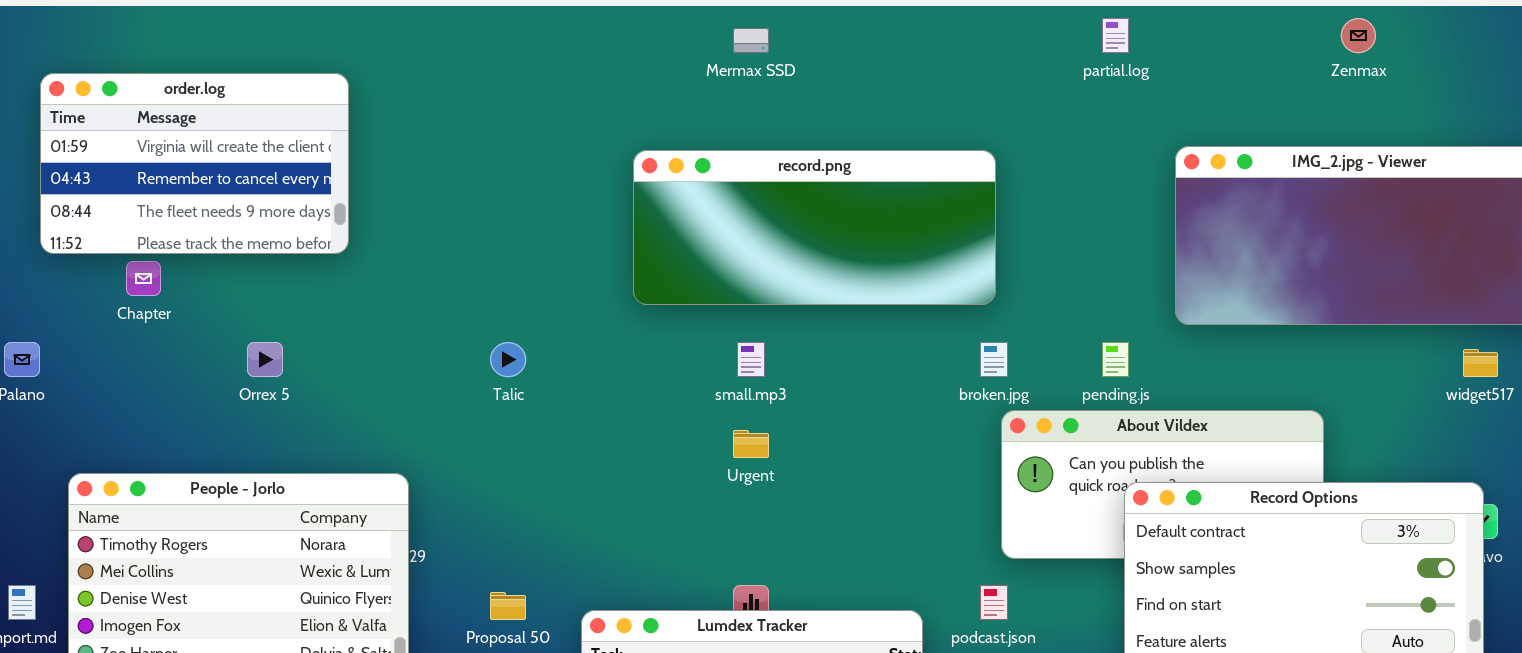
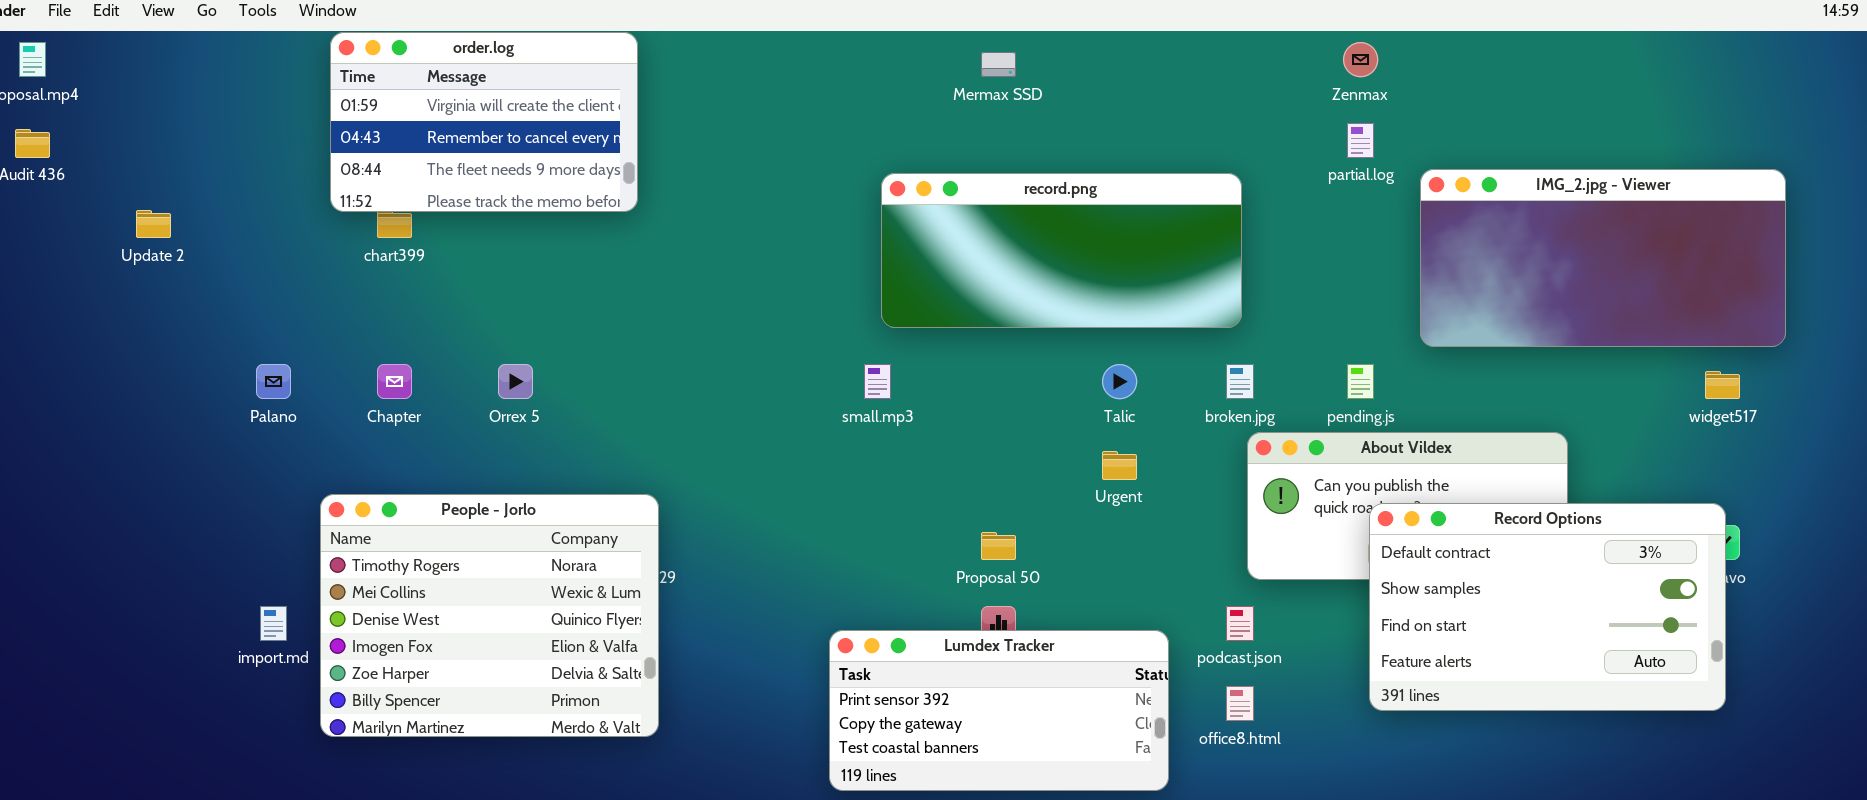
partial.log: [1102,18,1129,53] -> [1347,123,1374,158], moved
Zenmax: [1341,18,1376,53] -> [1343,42,1378,77], moved
order.log: [40,73,349,254] -> [330,32,638,212], moved
Chapter: [126,261,161,296] -> [377,364,412,399], moved
Talic: [490,342,526,377] -> [1102,364,1137,399], moved
small.mp3: [737,342,765,377] -> [864,364,891,399], moved
Urgent: [733,430,769,458] -> [1102,451,1137,480], moved
Proposal 50: [490,592,526,620] -> [981,532,1016,560], moved

